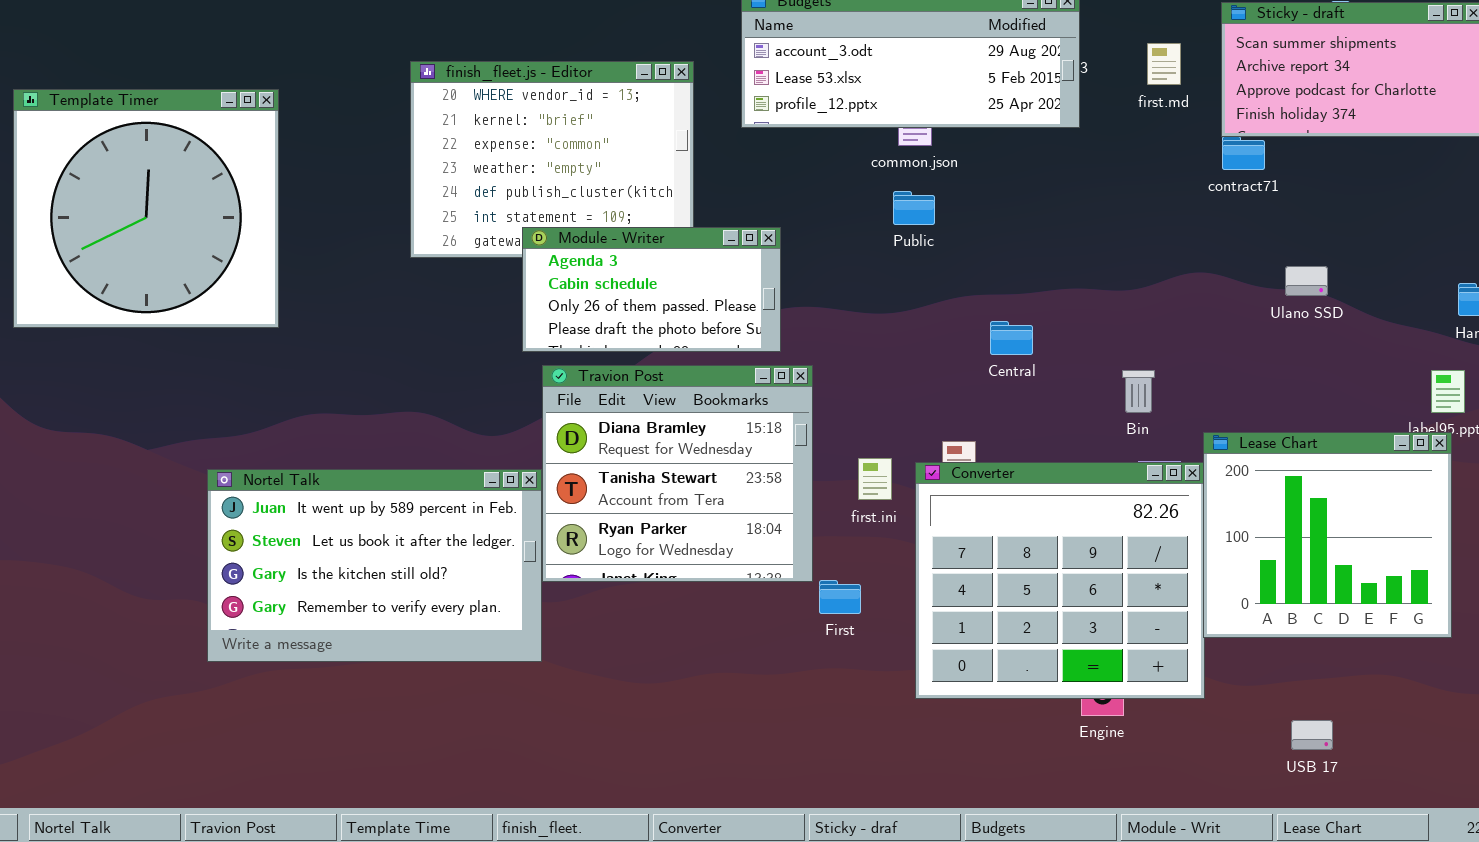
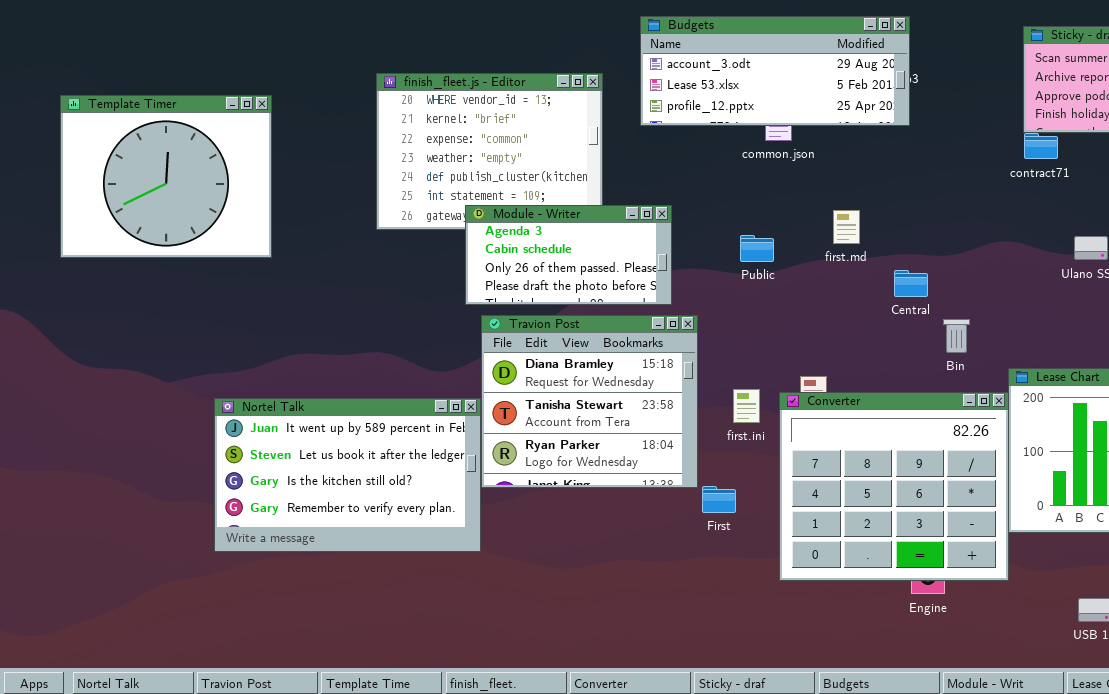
first.md: [1147,43,1181,85] -> [833,210,860,244], moved
Template Timer: [13,89,279,328] -> [60,95,272,258], resized
Public: [893,191,935,225] -> [740,235,774,262], moved
Central: [990,321,1033,355] -> [894,270,928,297], moved

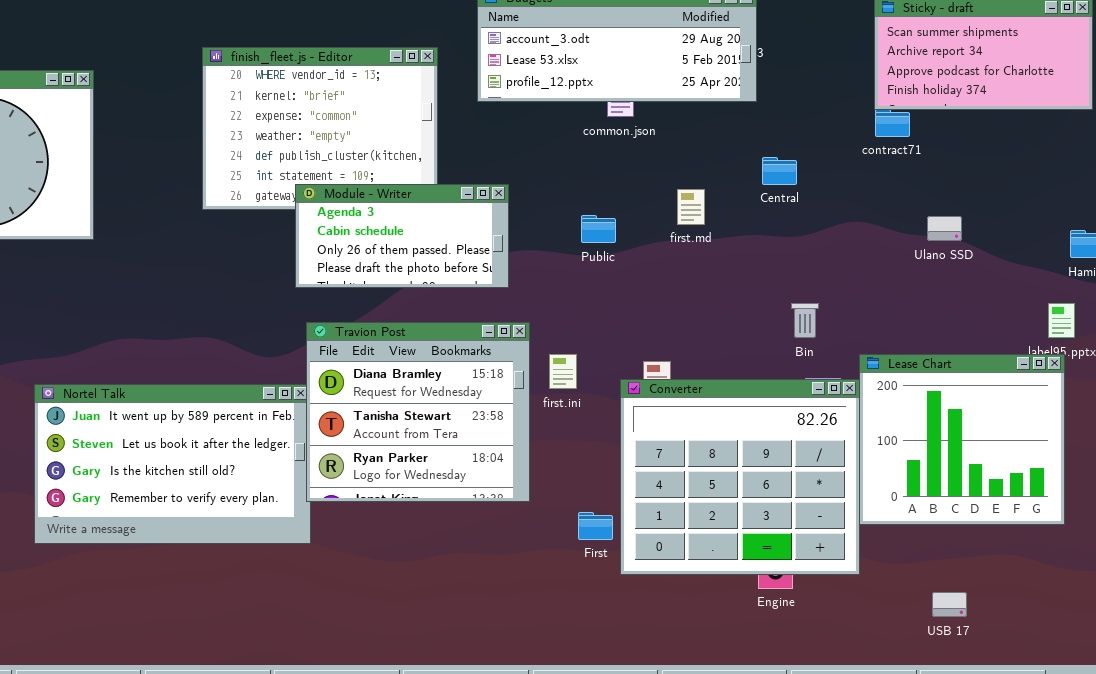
Central: [894,270,928,297] -> [762,157,797,185], moved
Travion Post: [481,315,698,488] -> [306,322,530,502], moved
first.ini: [733,389,760,423] -> [549,354,577,389], moved
First: [702,486,736,513] -> [578,512,613,540], moved

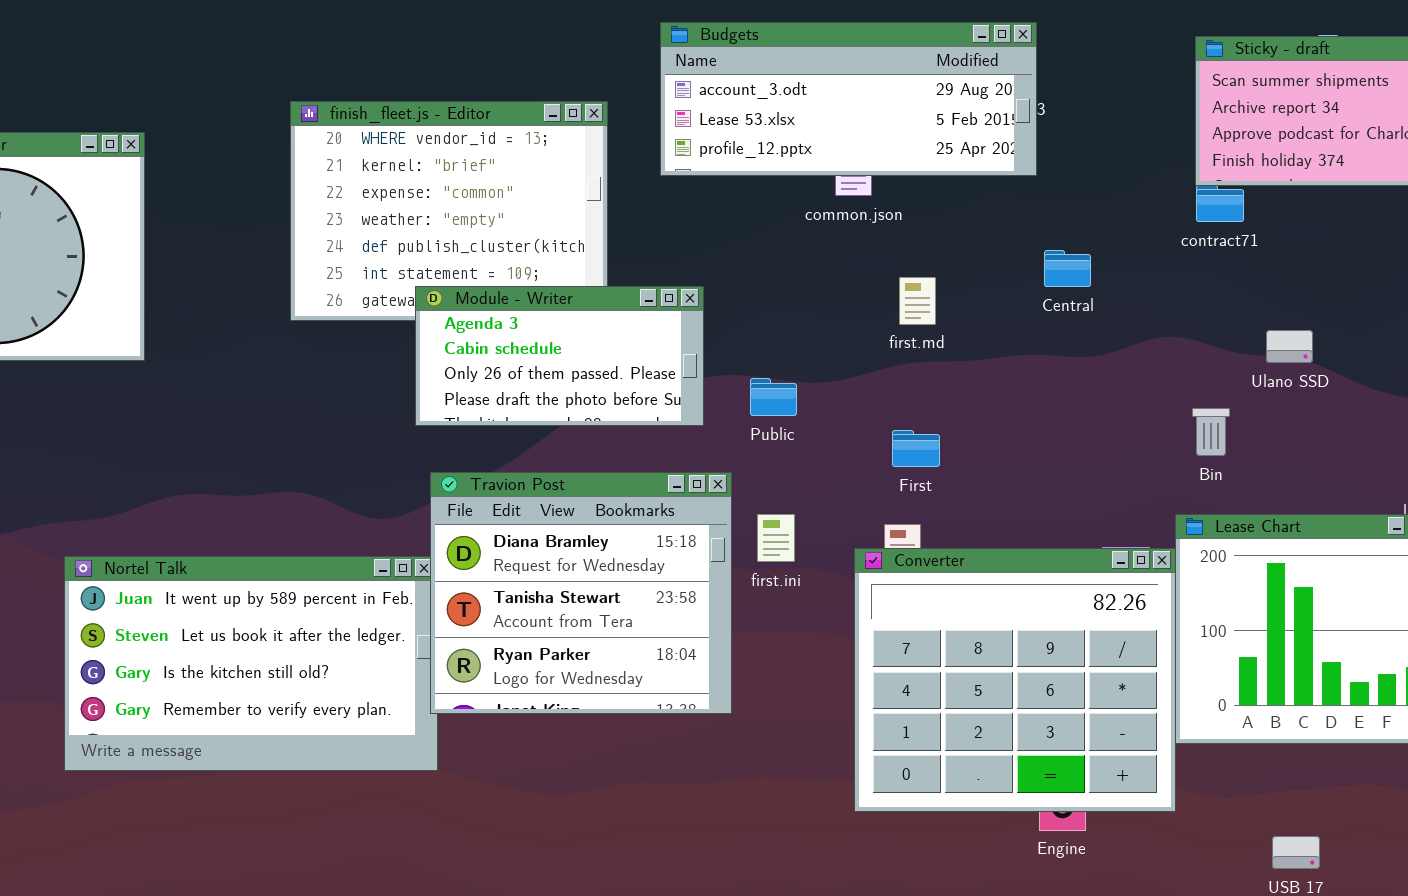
first.md: [677,189,705,225] -> [899,277,936,325], moved
Public: [581,215,616,243] -> [750,378,797,416], moved
Bin: [791,303,819,338] -> [1192,408,1230,456], moved
First: [578,512,613,540] -> [892,430,940,467], moved

